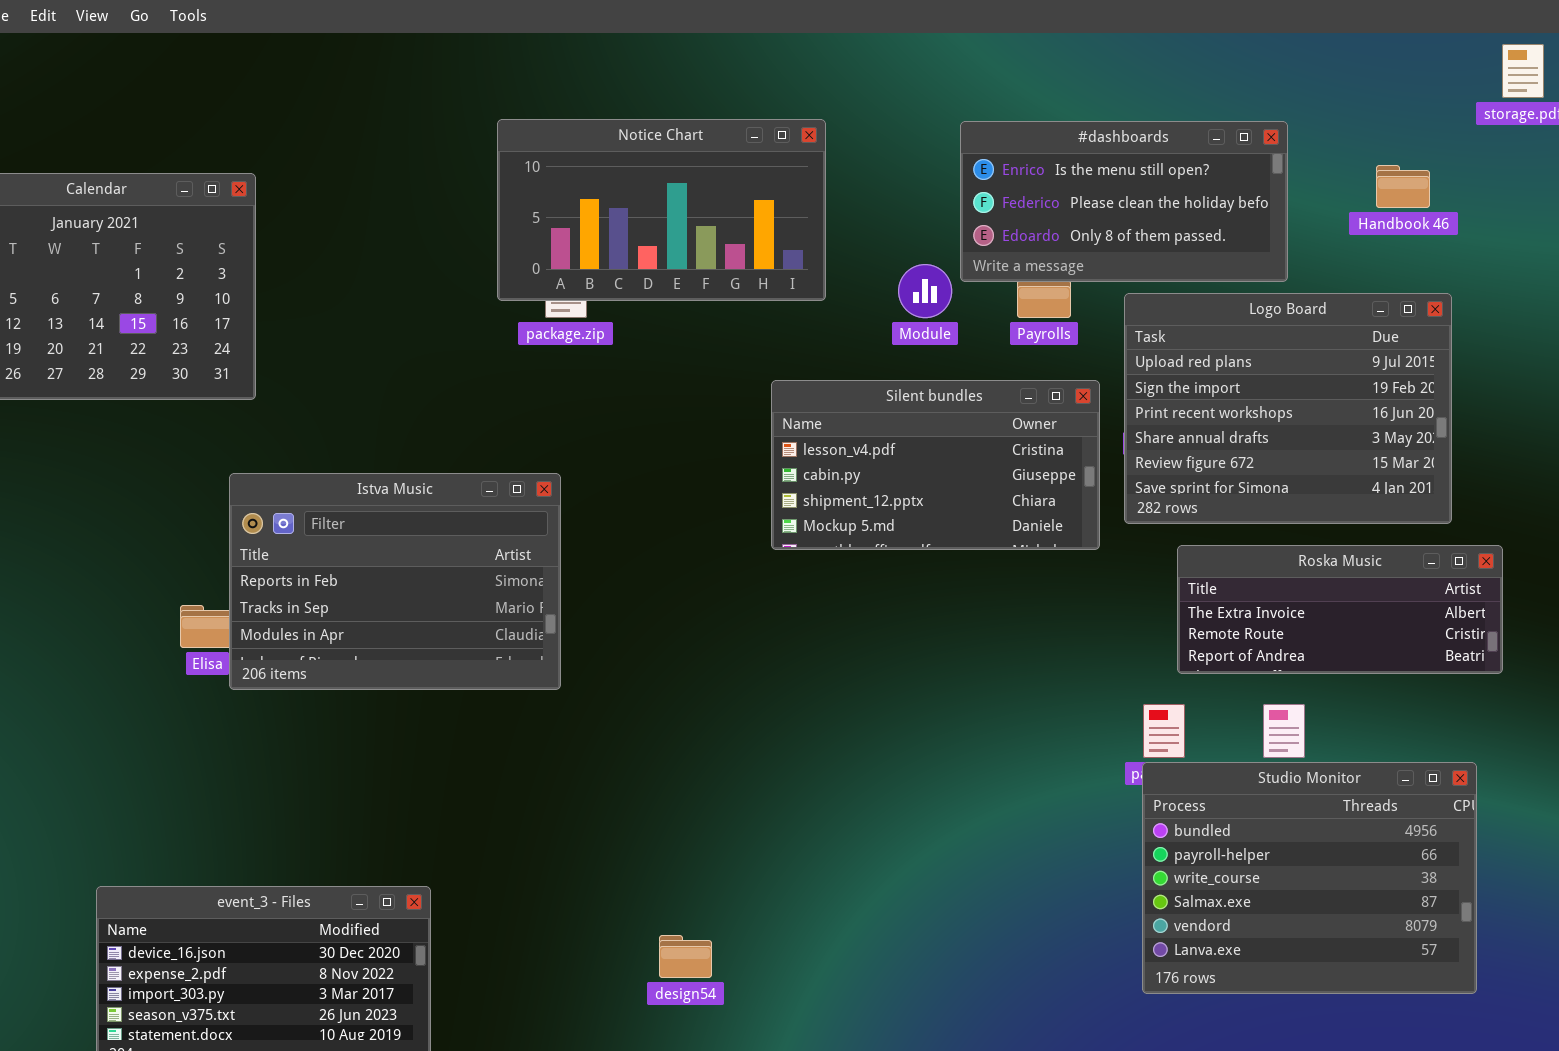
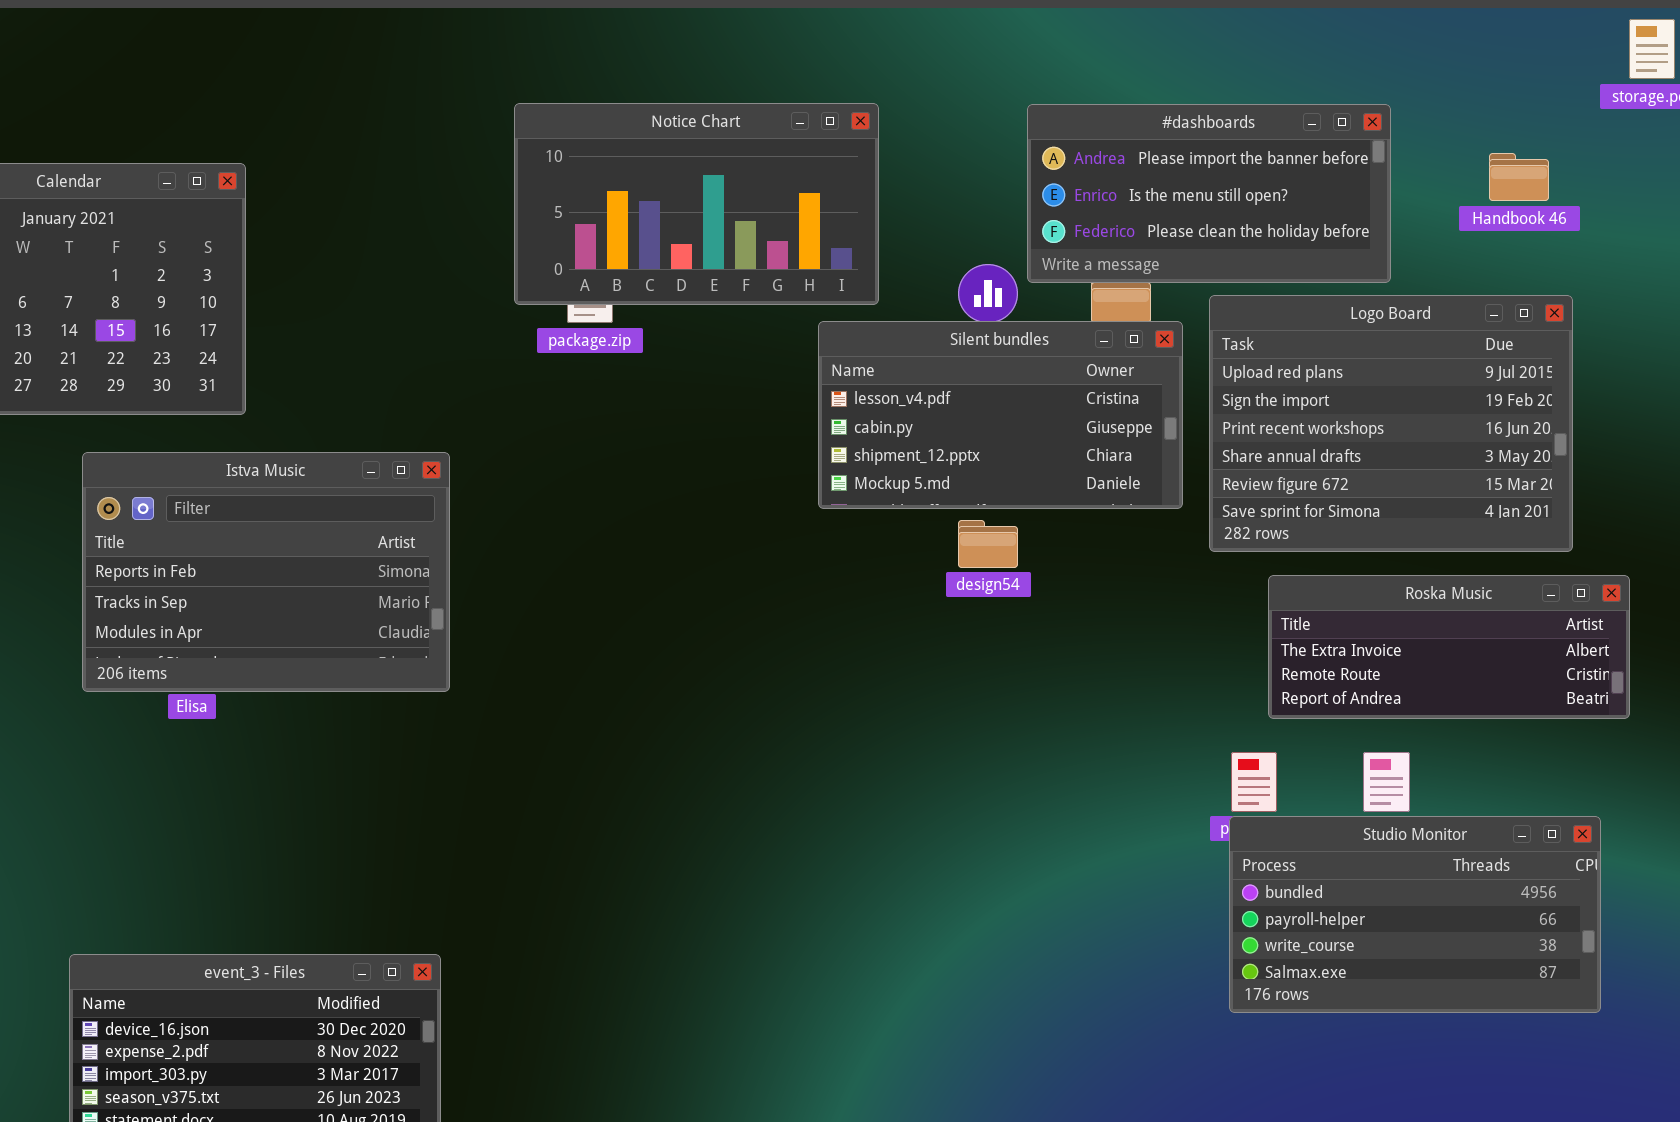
#dashboards: [960,121,1288,282] -> [1027,104,1391,283], scrolled up 1 row
Silent bundles: [771,380,1100,550] -> [818,321,1183,509], moved
Istva Music: [229,473,561,690] -> [82,452,450,692], moved
Studio Monitor: [1142,762,1477,994] -> [1229,816,1601,1013], resized
design54: [659,935,712,978] -> [958,520,1018,568], moved

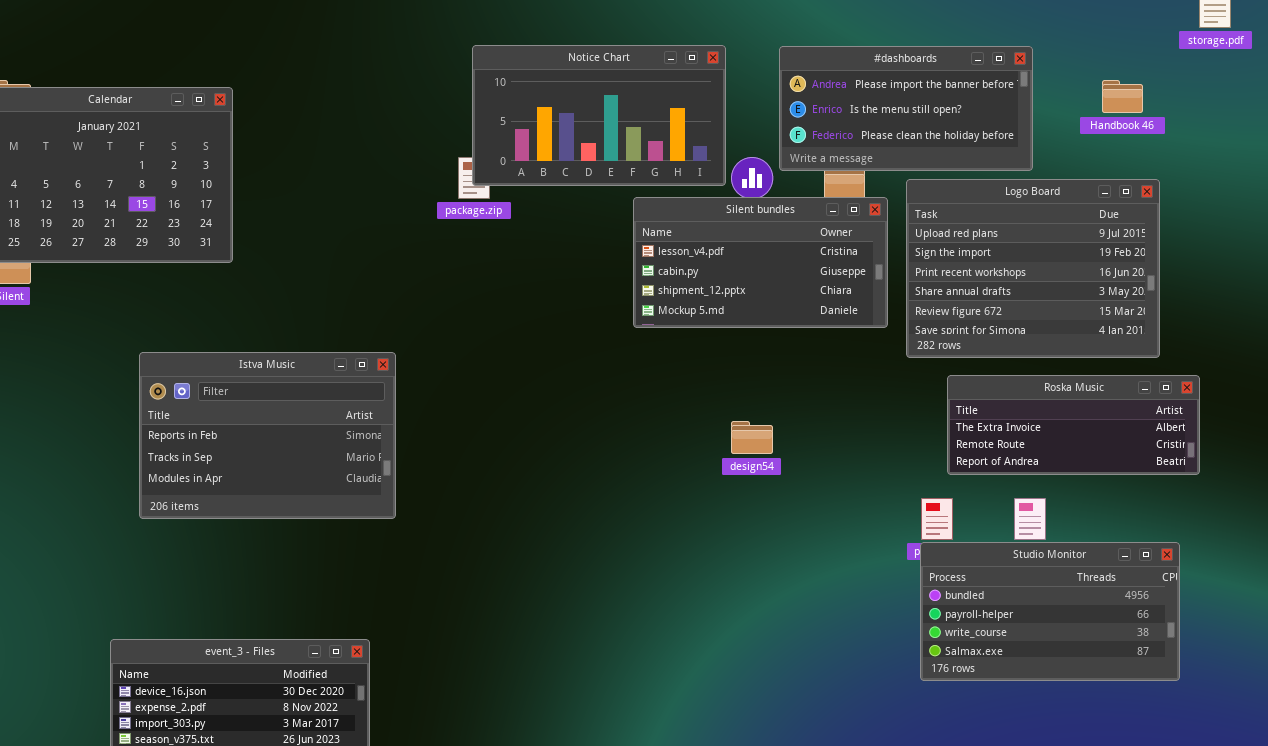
Notice Chart: [514,103,879,305] -> [472,45,726,186], moved
Istva Music: [82,452,450,692] -> [139,352,396,519], moved
design54: [958,520,1018,568] -> [731,421,773,454], moved

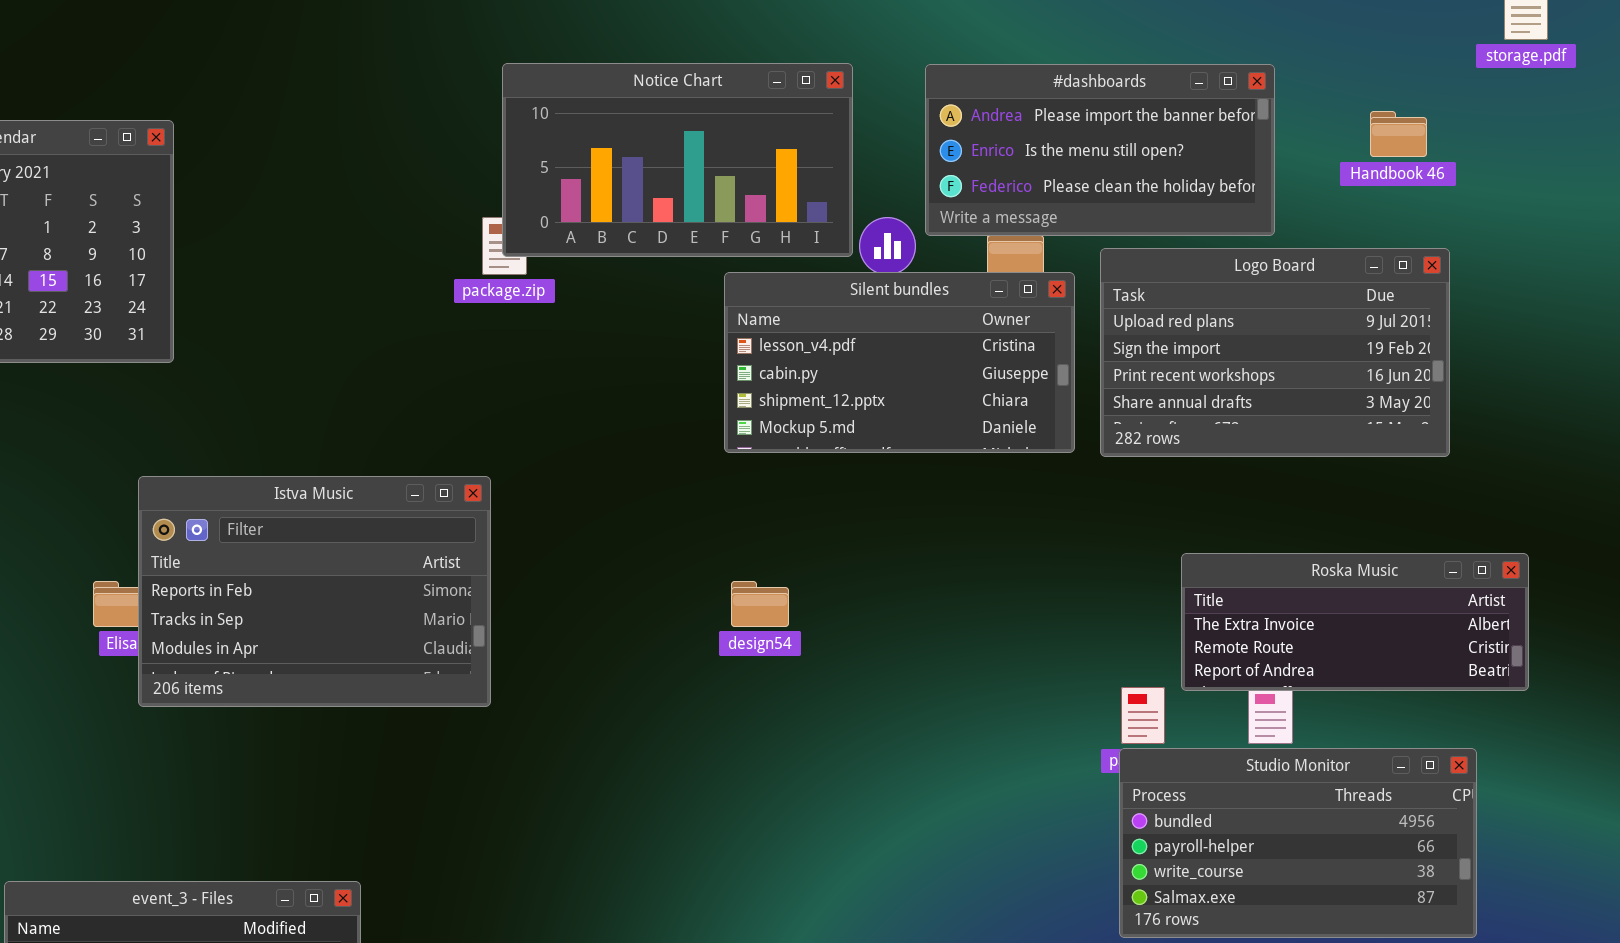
Logo Board: [906,179,1160,358] -> [1100,248,1450,457], resized
Istva Music: [139,352,396,519] -> [138,476,491,707], moved
Roska Music: [947,375,1200,475] -> [1181,553,1529,691], moved
design54: [731,421,773,454] -> [731,581,789,627], moved

